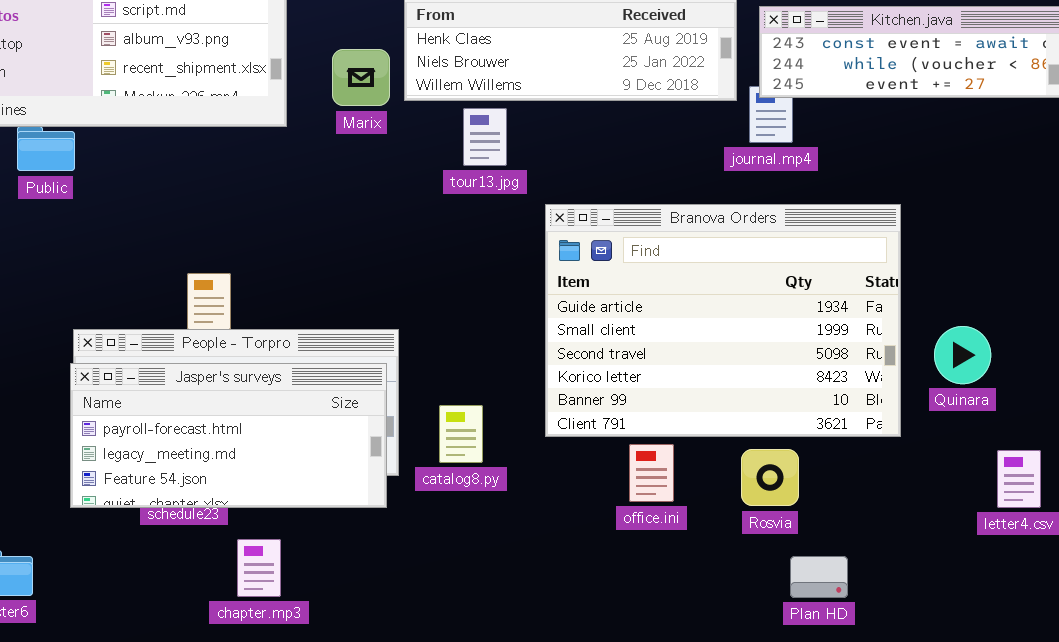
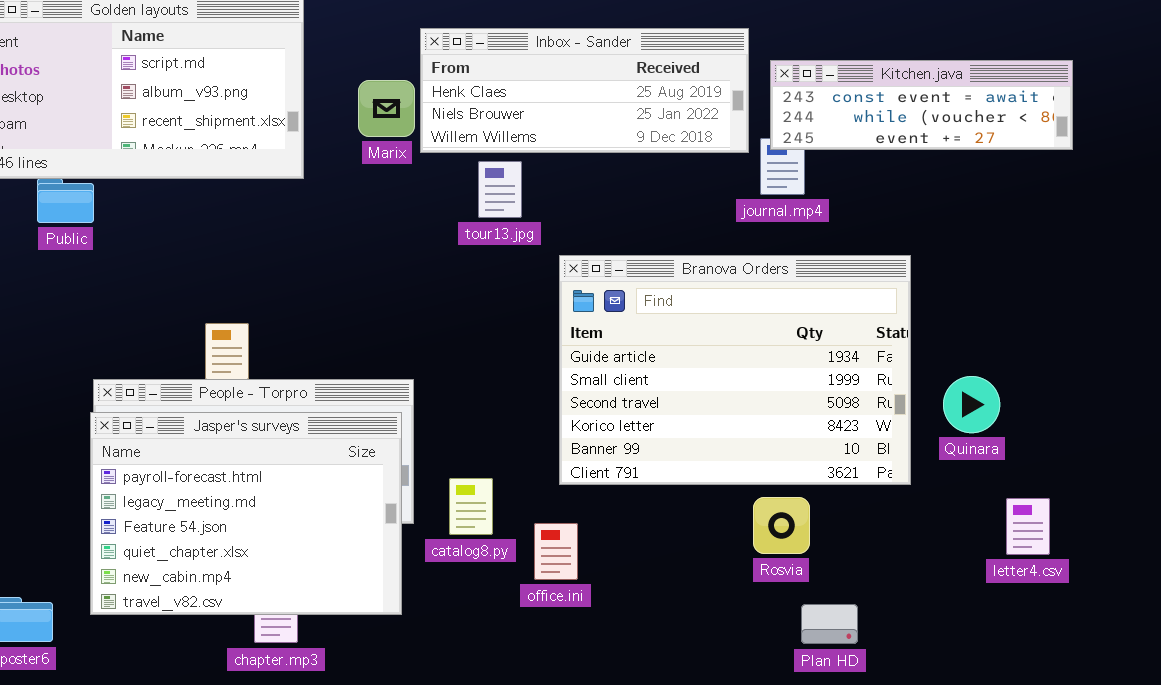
Marix: [332,49,390,106] -> [358,80,415,137], moved
Jasper's surveys: [70,363,387,508] -> [90,412,402,615], resized
catalog8.py: [439,405,483,463] -> [449,478,493,535], moved
office.ini: [629,444,674,502] -> [534,523,578,580], moved

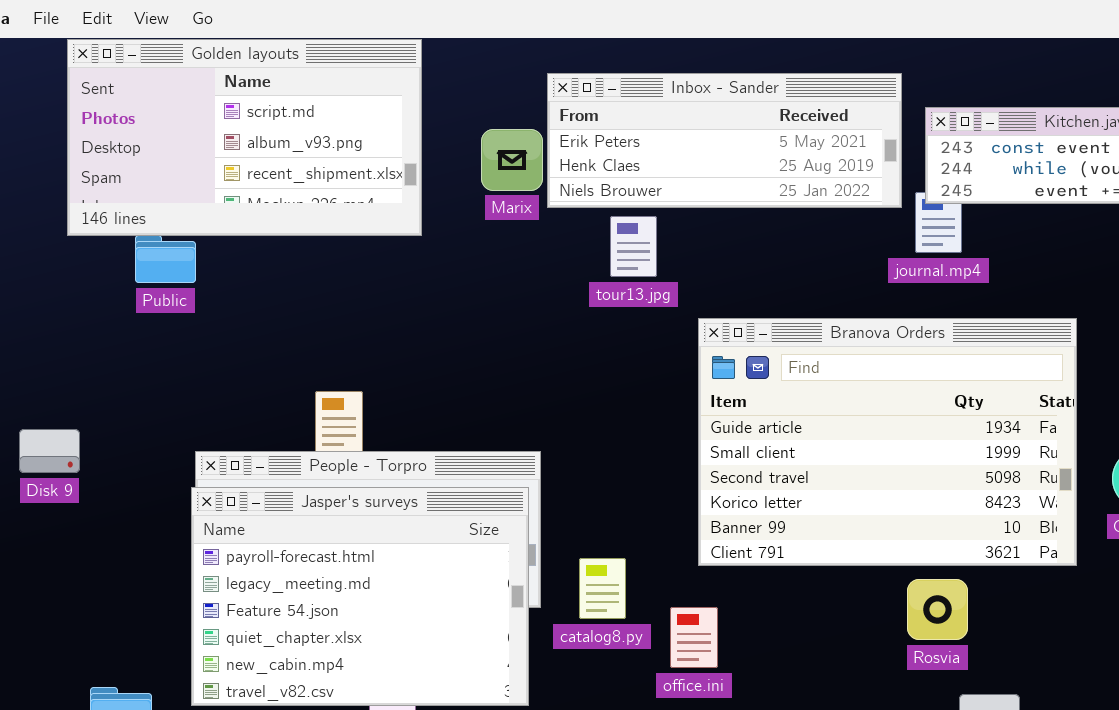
Inbox - Sander: [420,28,749,153] -> [547,73,902,208], scrolled up 1 row

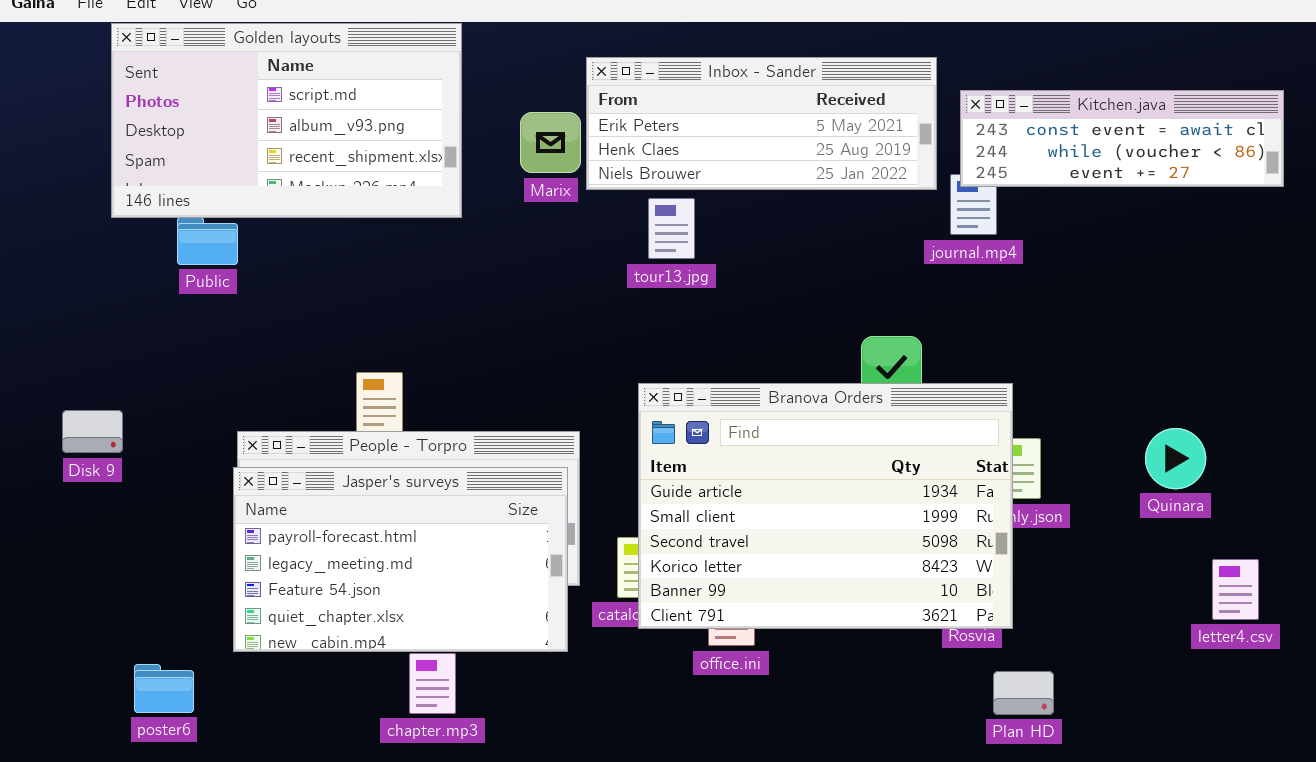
Branova Orders: [698,318,1077,566] -> [638,383,1013,629], moved
Jasper's surveys: [191,487,529,706] -> [233,467,568,652], resized

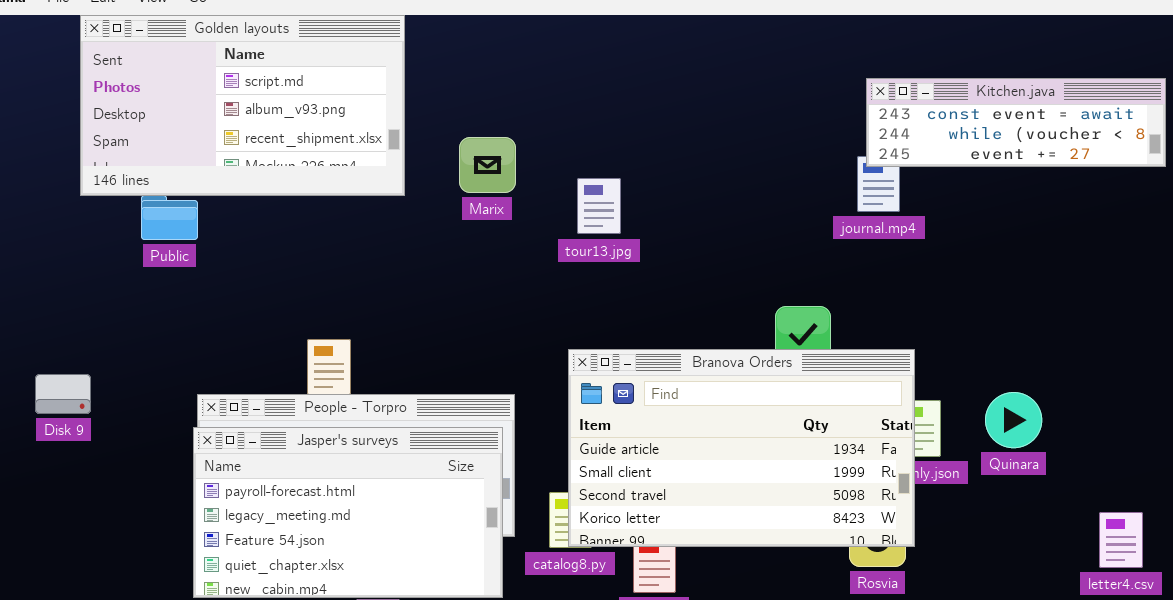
Inbox - Sander: [586,57,937,190] -> none, closed
Marix: [520,112,581,173] -> [459,137,516,193], moved
Branova Orders: [638,383,1013,629] -> [568,349,915,547], resized
Quinara: [1145,428,1206,489] -> [985,392,1042,448], moved

